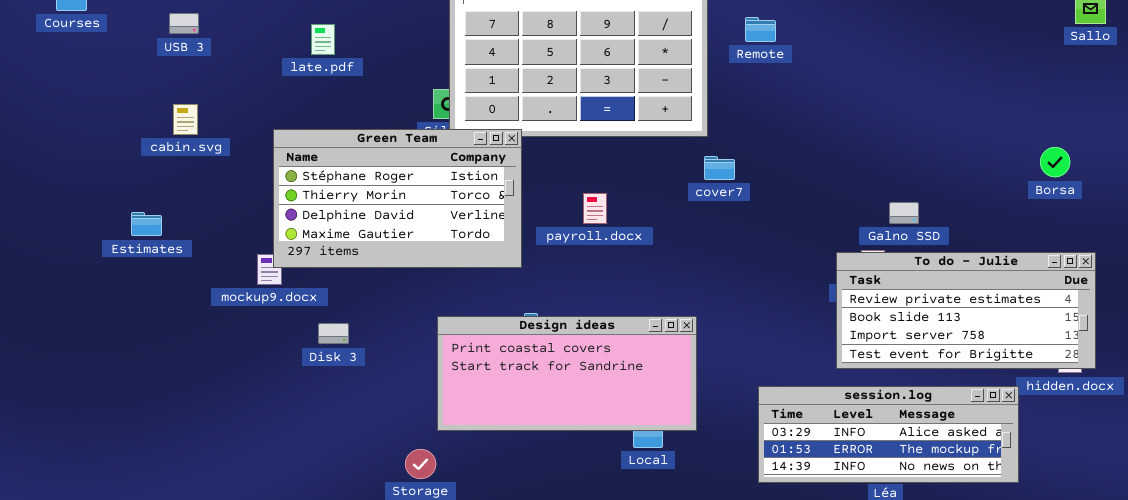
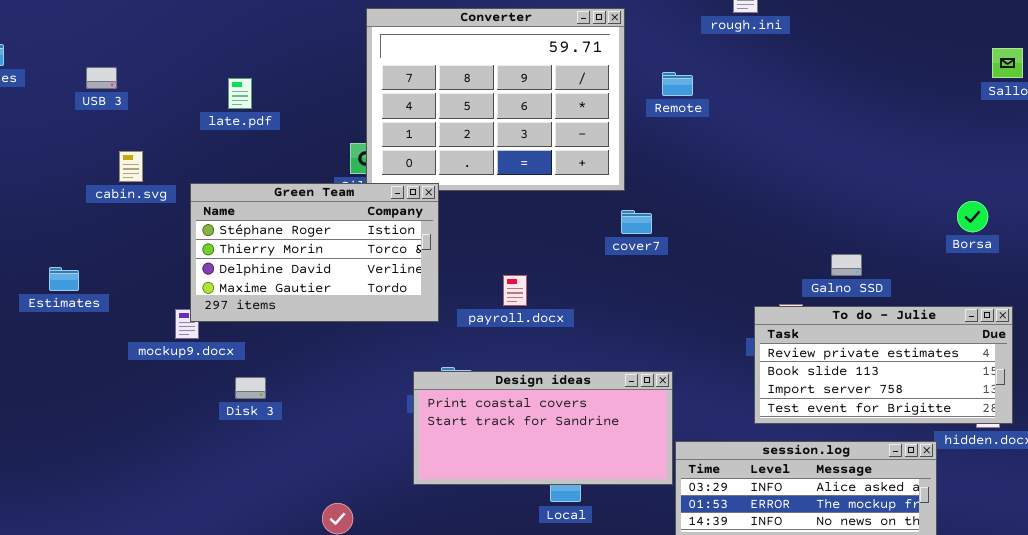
cabin.svg: [173,104,198,135] -> [119,151,143,182], moved
payroll.docx: [583,193,607,224] -> [503,275,527,306], moved
Galno SSD: [889,202,919,224] -> [831,254,862,276], moved
Design ideas: [437,316,697,431] -> [413,371,673,485], moved

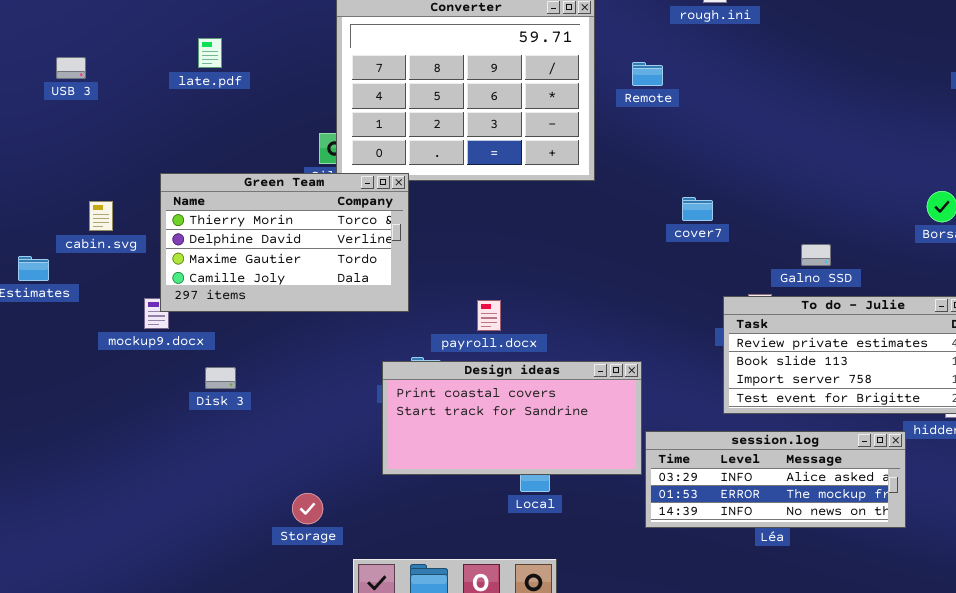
late.pdf: [228,78,252,109] -> [198,38,222,68], moved
cabin.svg: [119,151,143,182] -> [89,201,113,231], moved
Green Team: [190,183,439,322] -> [160,173,409,312], scrolled down 1 row
cover7: [621,210,652,234] -> [682,197,713,221], moved
payroll.docx: [503,275,527,306] -> [477,300,501,331], moved

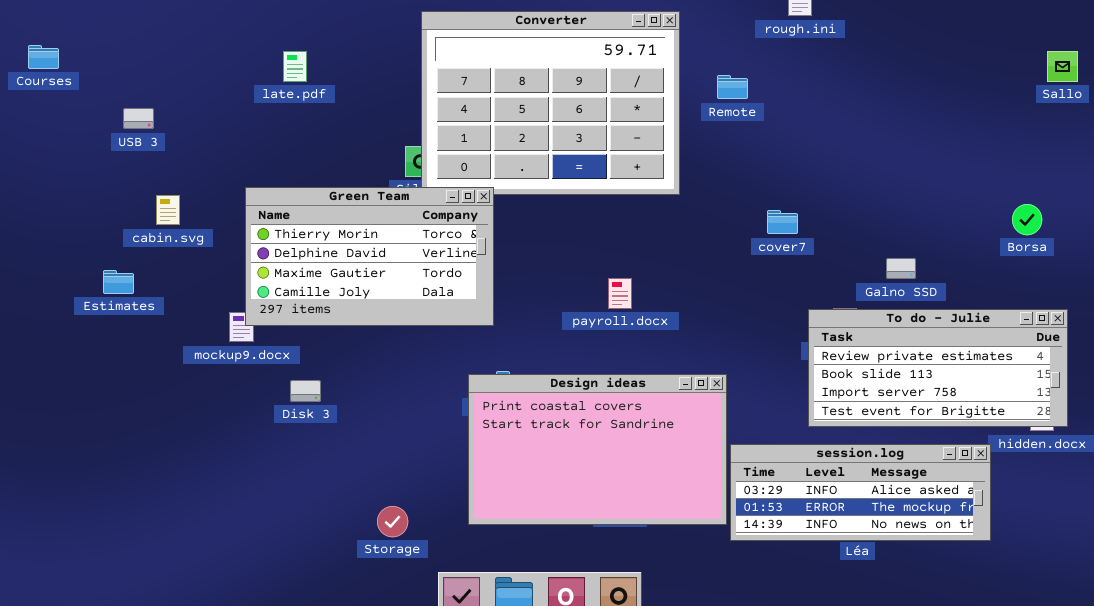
USB 3: [56,57,86,79] -> [123,108,154,129], moved
cabin.svg: [89,201,113,231] -> [156,195,180,225], moved
payroll.docx: [477,300,501,331] -> [608,278,632,309], moved
Design ideas: [382,361,642,475] -> [468,374,727,525], resized

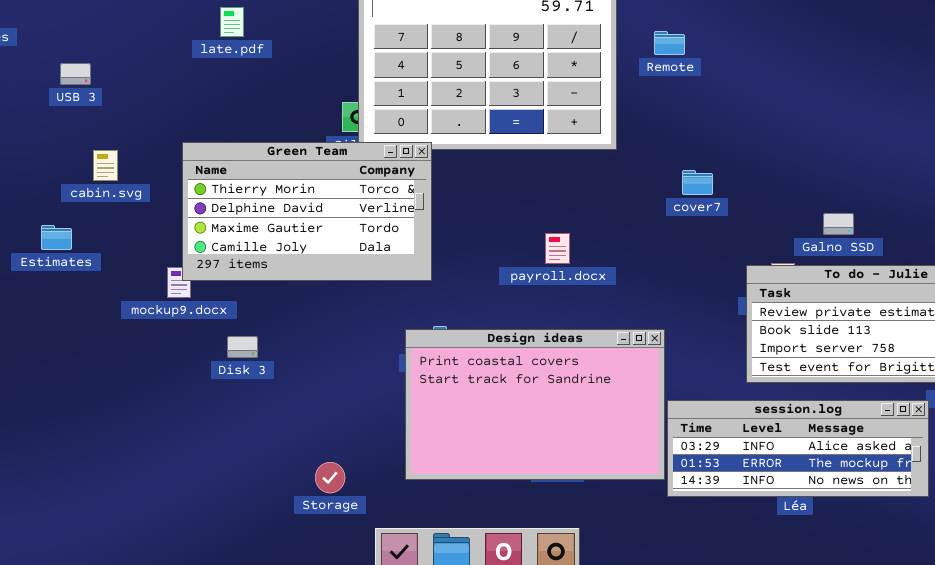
cover7: [767,210,798,234] -> [682,170,713,195], moved

